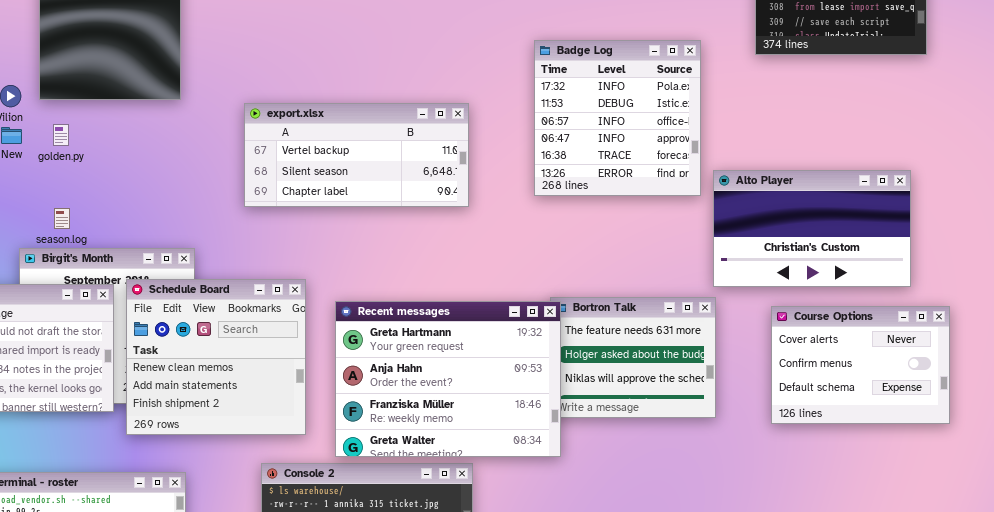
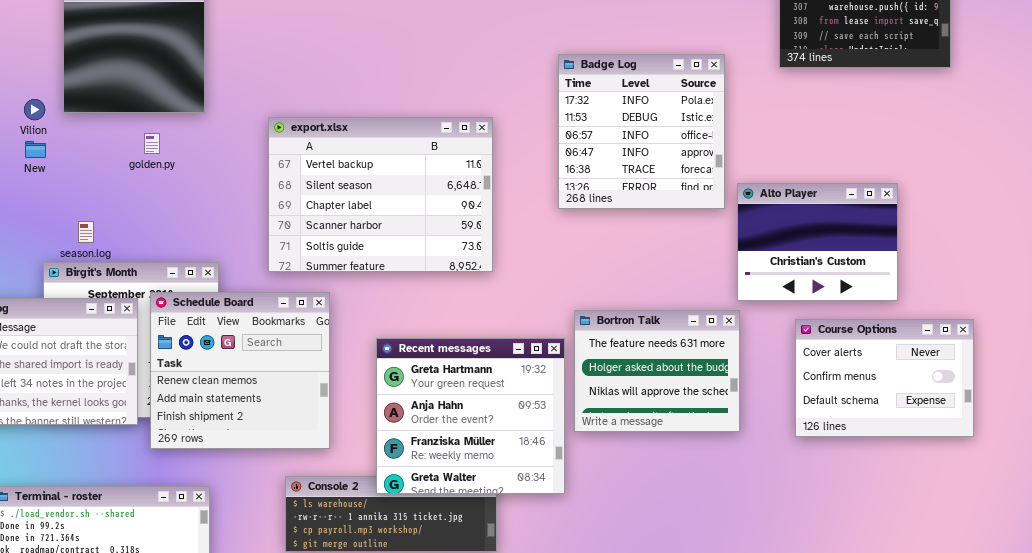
export.xlsx: [244,103,469,207] -> [268,117,493,272], resized
golden.py: [53,124,69,146] -> [144,133,160,154], moved
Alto Player: [713,170,911,287] -> [737,183,898,301], resized
Recent messages: [335,301,561,457] -> [376,338,565,494], moved, resized

